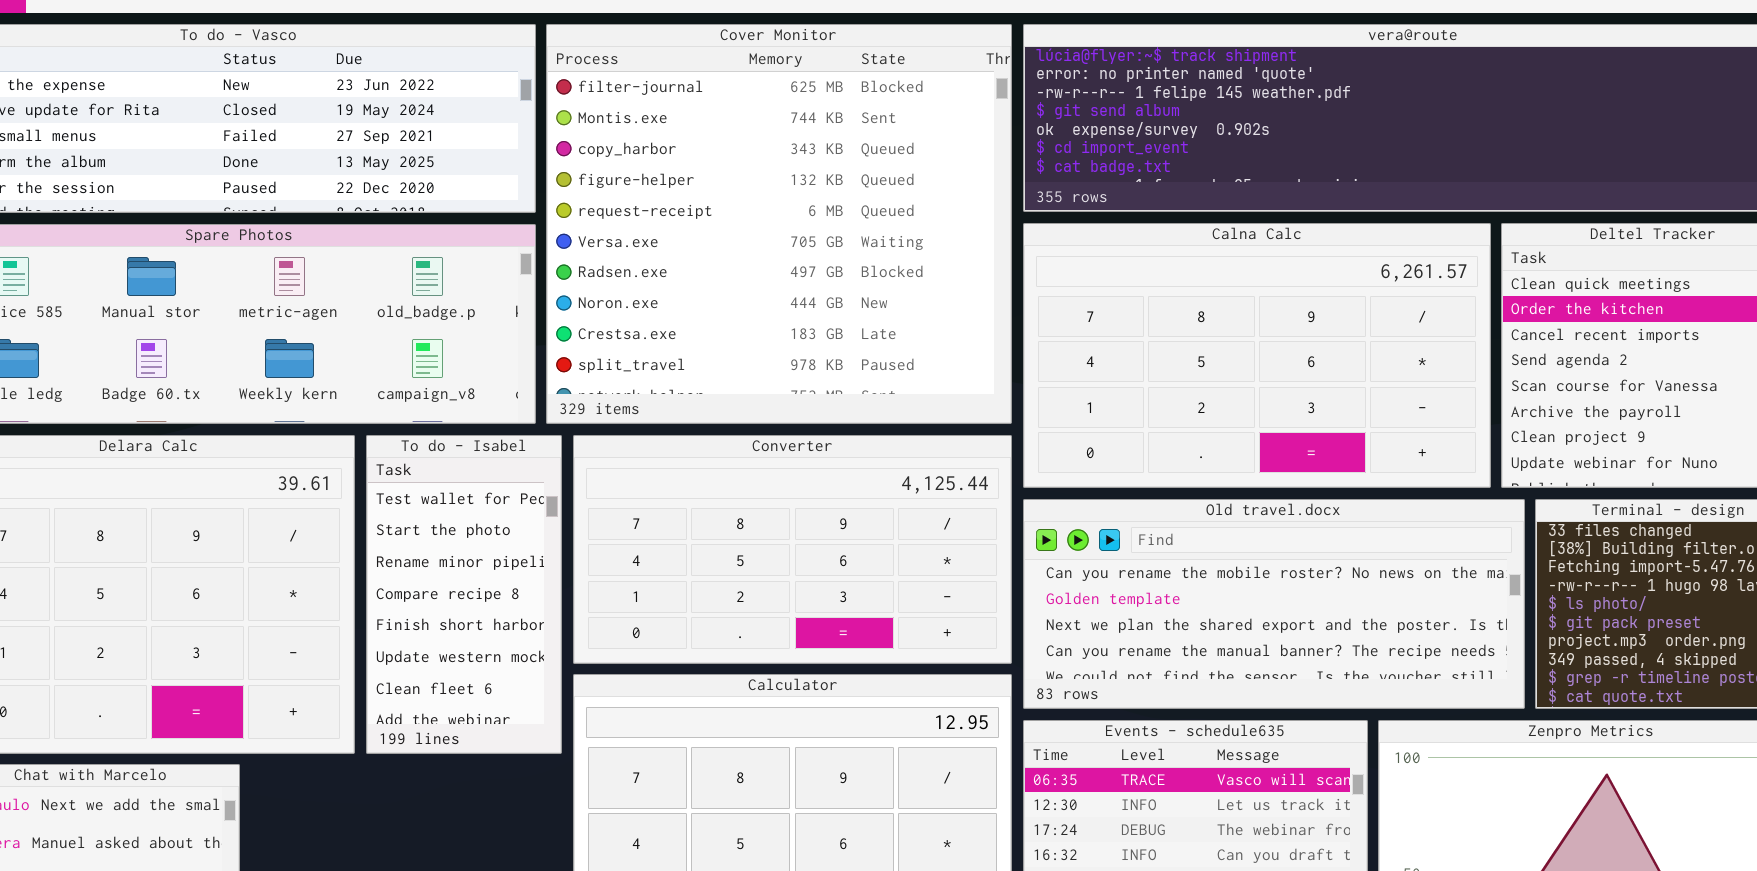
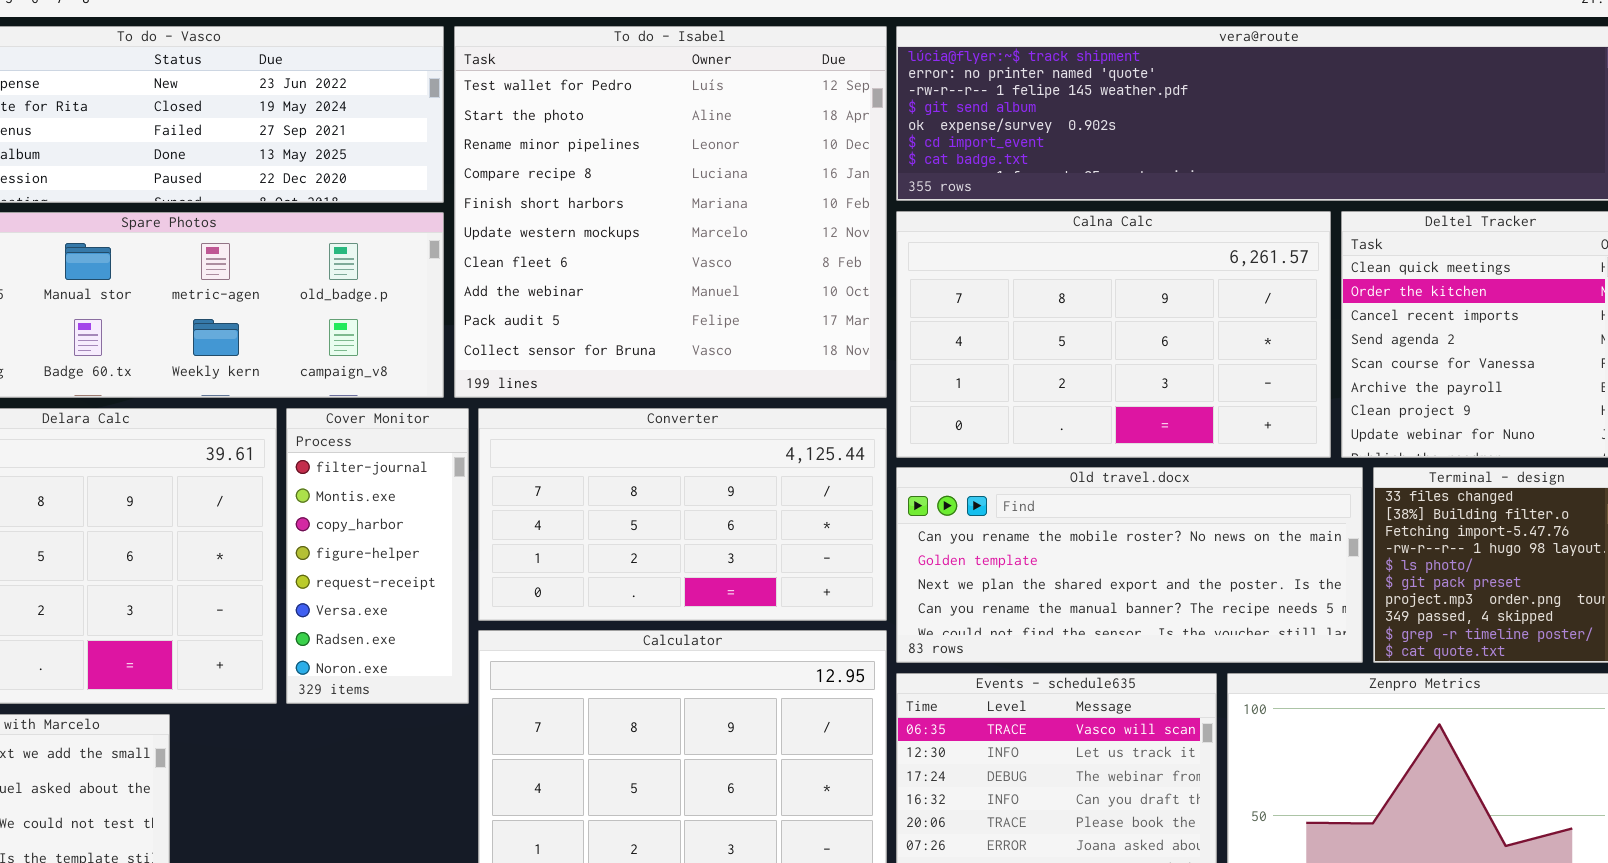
Cover Monitor: [546,24,1012,424] -> [286,408,469,704], moved, resized
To do - Isabel: [366,435,562,754] -> [454,26,887,398], moved, resized

